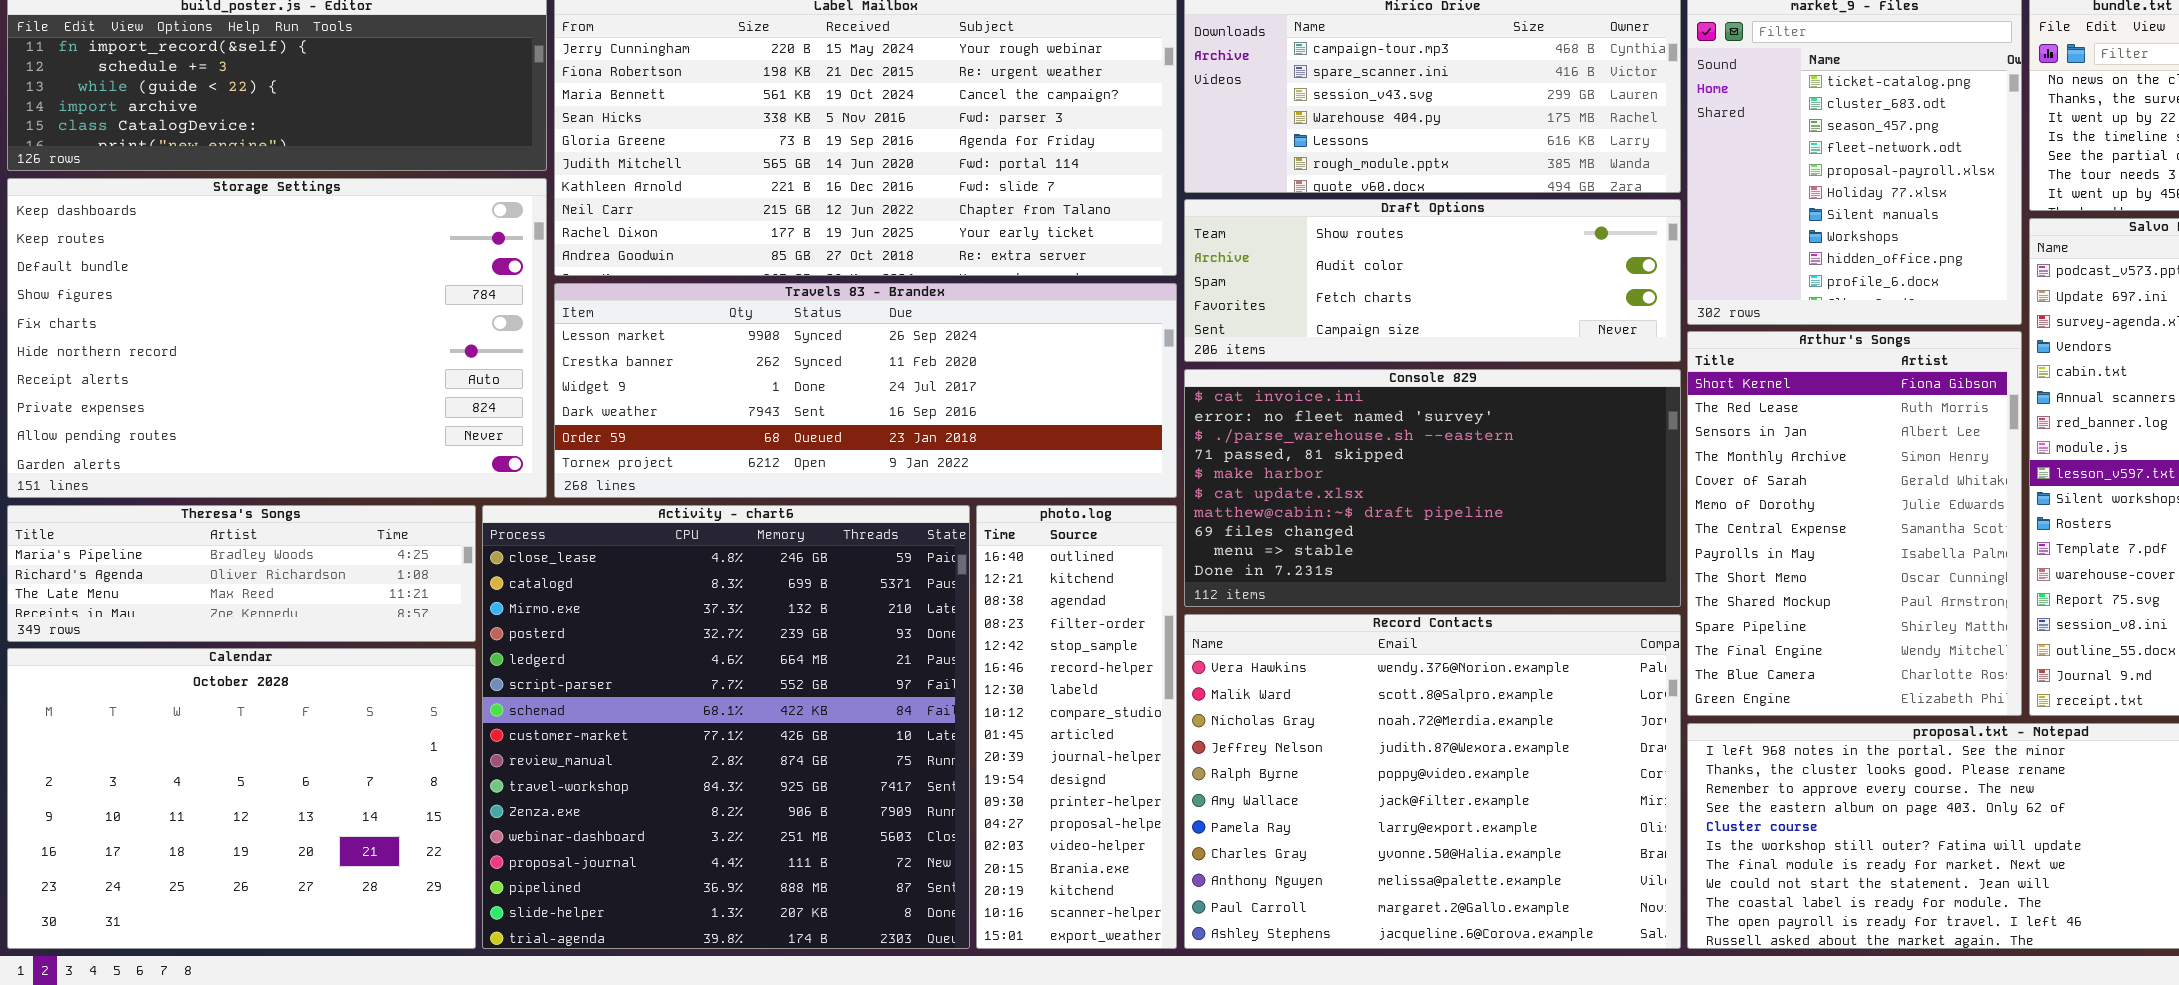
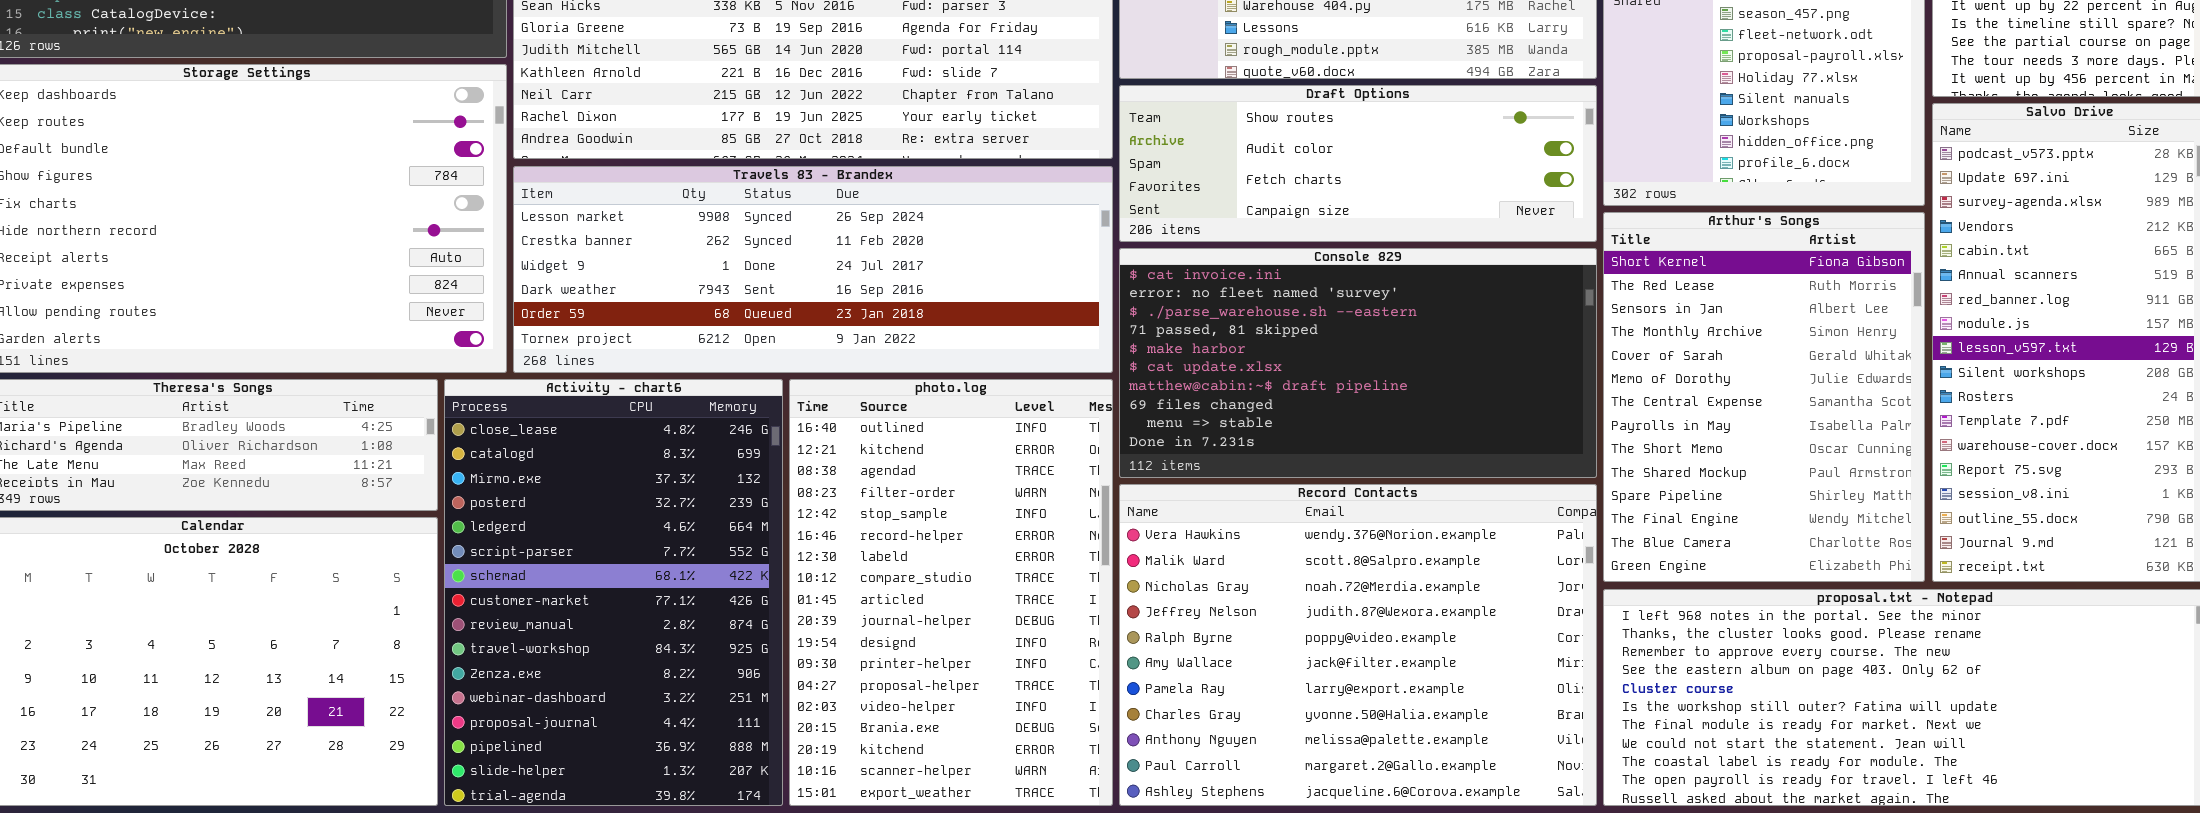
Activity - chart6: [482,505,970,949] -> [444,379,783,806], resized
photo.log: [976,505,1177,949] -> [789,379,1113,806], resized

